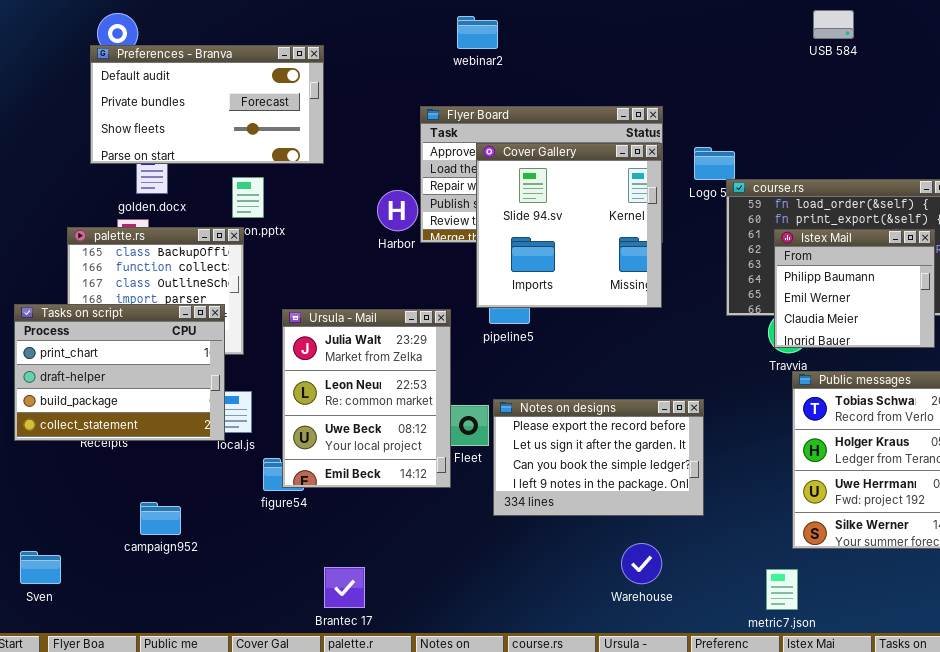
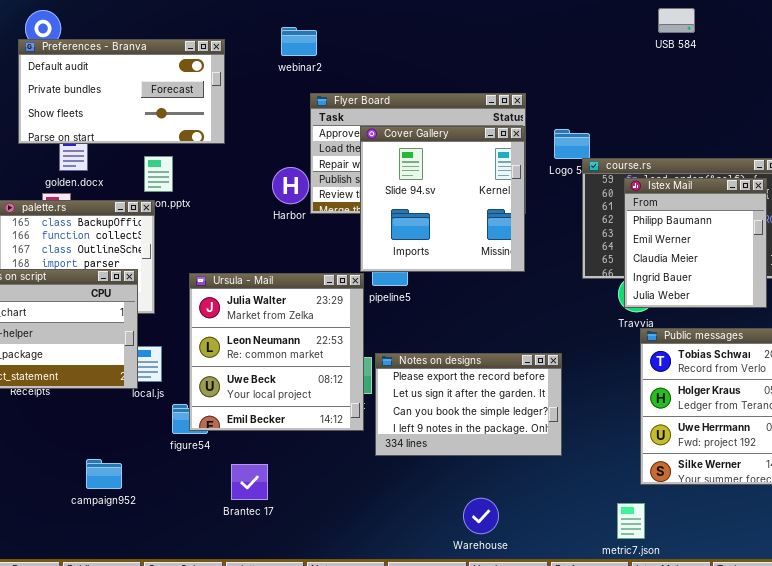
webinar2: [457,16,498,49] -> [281,27,317,56], moved
Istex Mail: [774,229,935,348] -> [624,178,767,308], resized
Ursula - Mail: [282,309,451,488] -> [189,273,364,431], resized
campaign952: [140,502,181,535] -> [86,459,122,489], moved
Warehouse: [621,543,662,584] -> [463,498,499,534], moved
Brantec 17: [324,567,365,608] -> [231,464,268,500], moved

